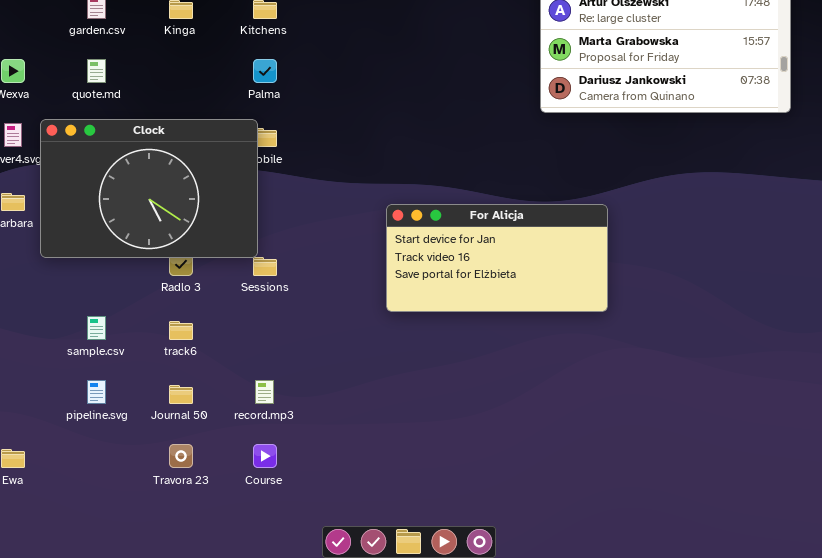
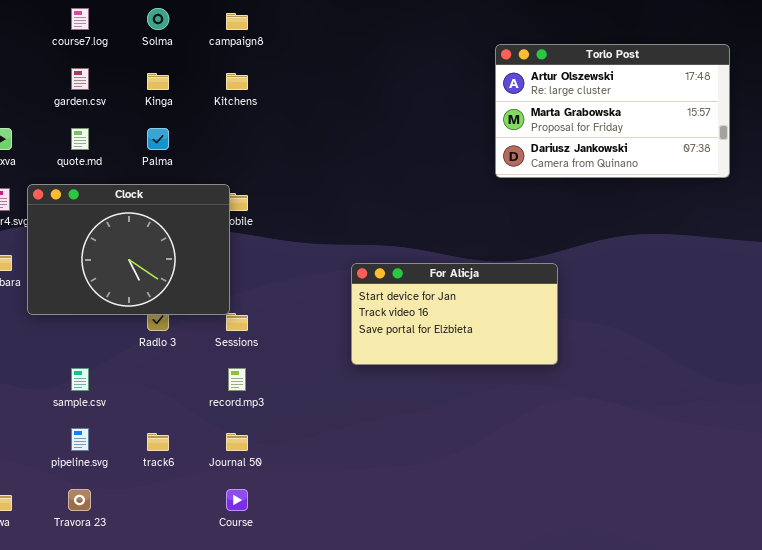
Palma: [253,59,277,83] -> [147,128,169,150], moved
track6: [169,321,193,340] -> [147,433,169,451], moved
record.mp3: [255,380,274,404] -> [228,368,246,391], moved
Journal 50: [169,385,193,404] -> [226,433,248,451], moved
Travora 23: [169,444,193,468] -> [68,489,91,511], moved

